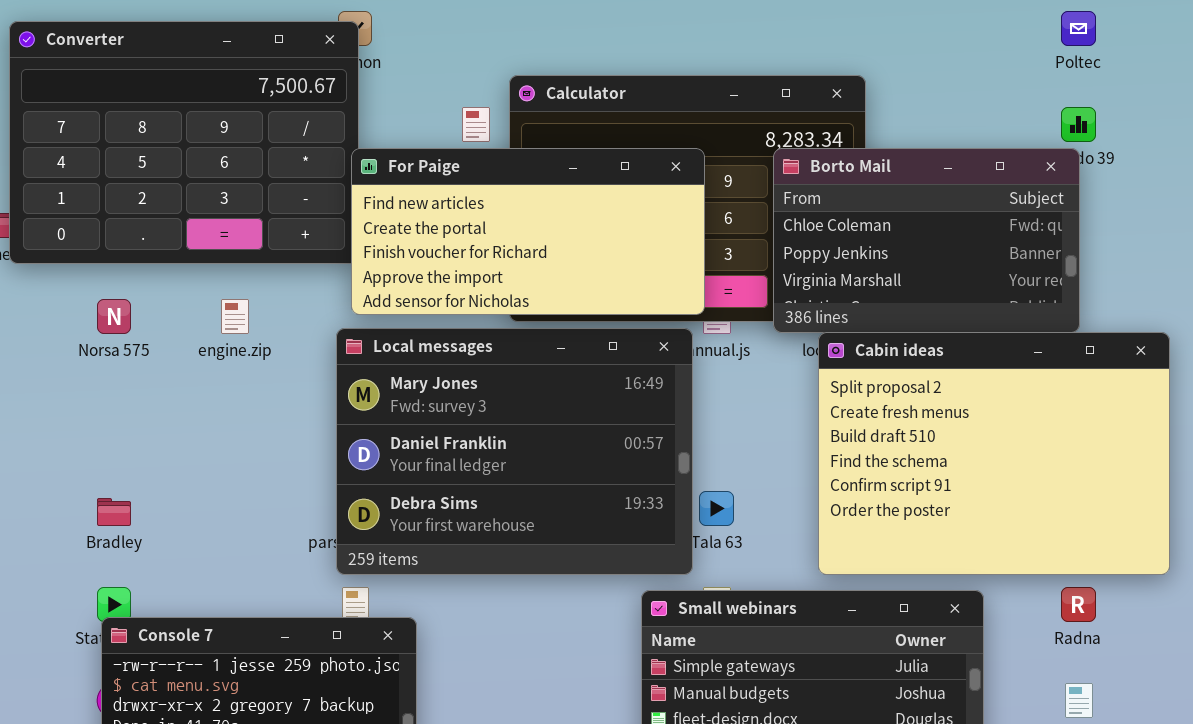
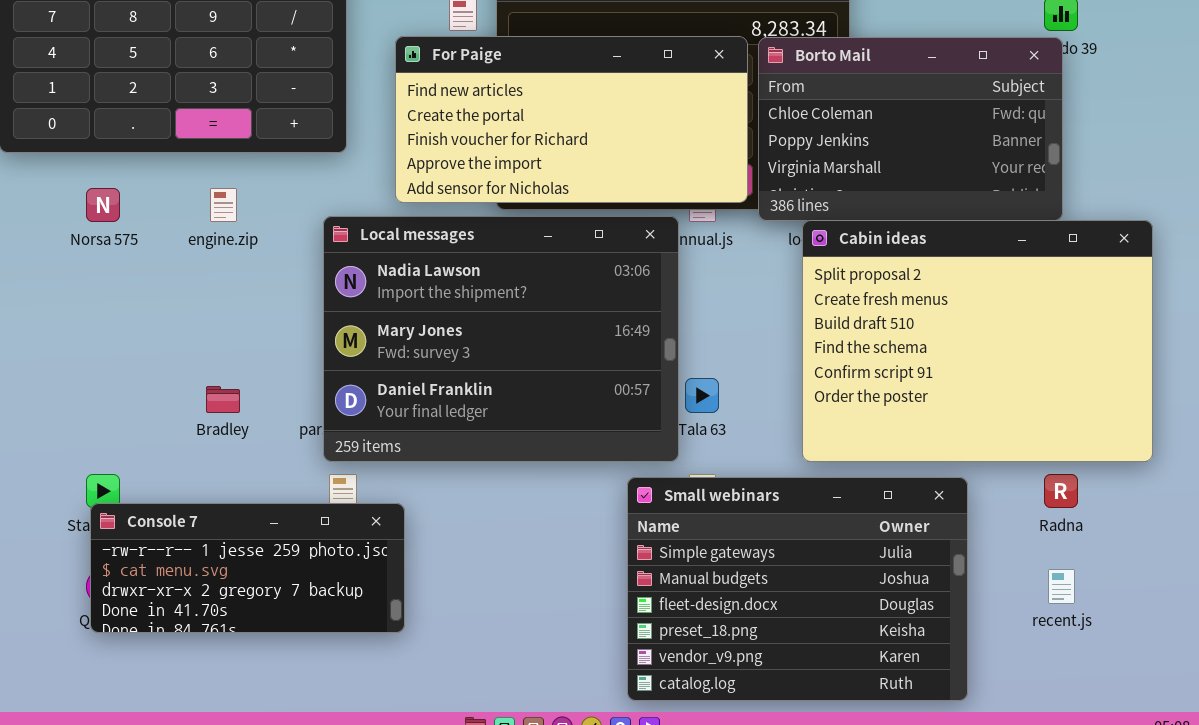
For Paige: [351,148,705,315] -> [395,36,748,203], moved
Local messages: [336,328,693,575] -> [323,216,679,462], scrolled up 1 row
Bradley: [97,498,131,526] -> [206,386,240,413], moved

